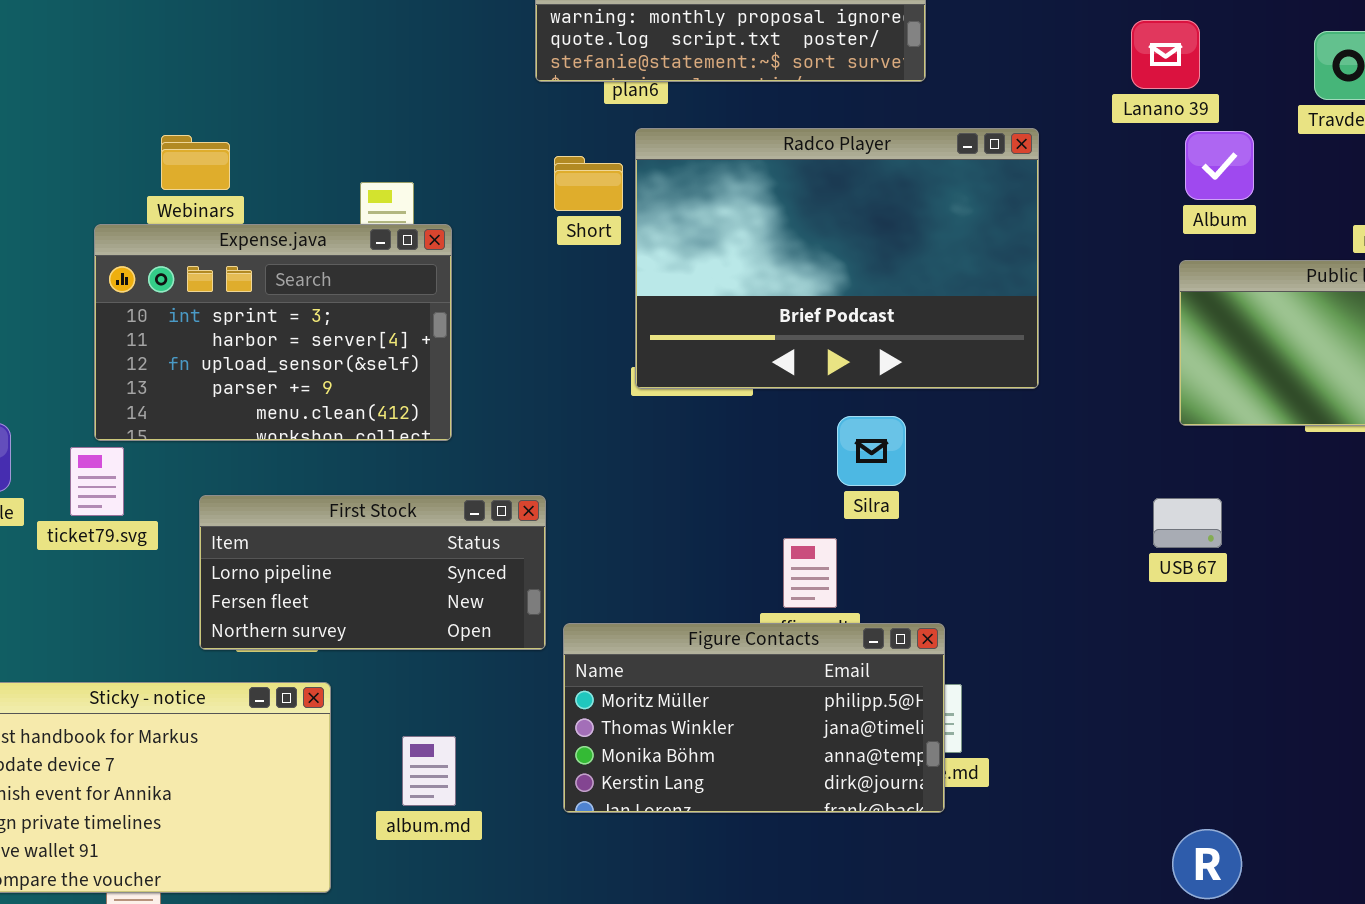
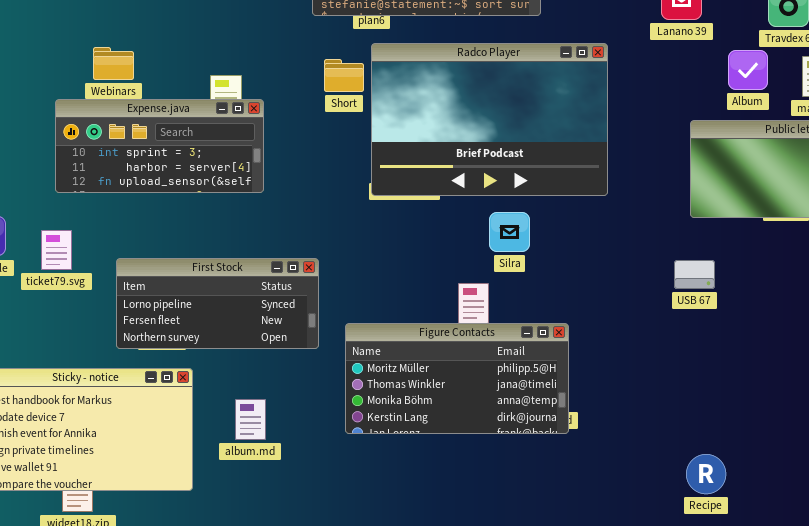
Album: [1185,131,1254,200] -> [728,50,768,90], moved
Expense.java: [94,224,452,441] -> [55,99,264,193], resized
Figure Contacts: [563,623,945,813] -> [345,323,569,434], moved

